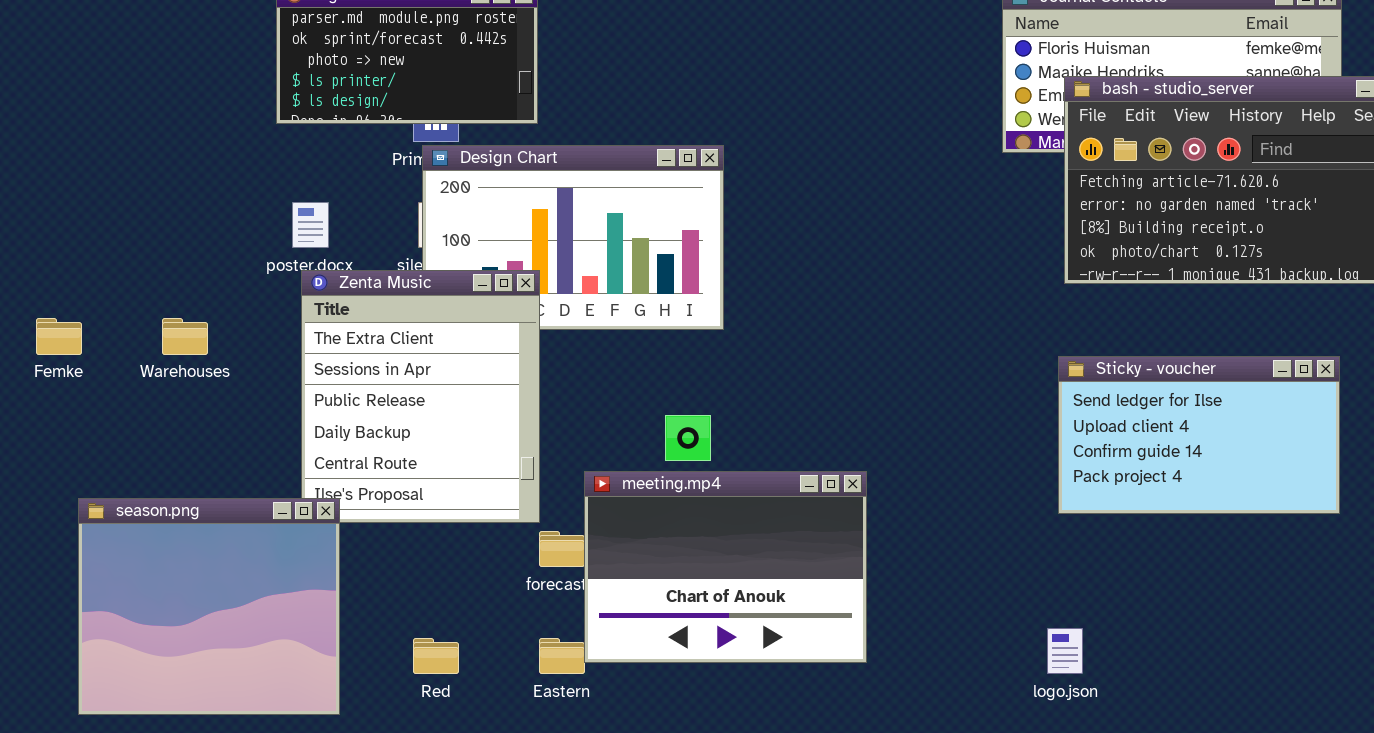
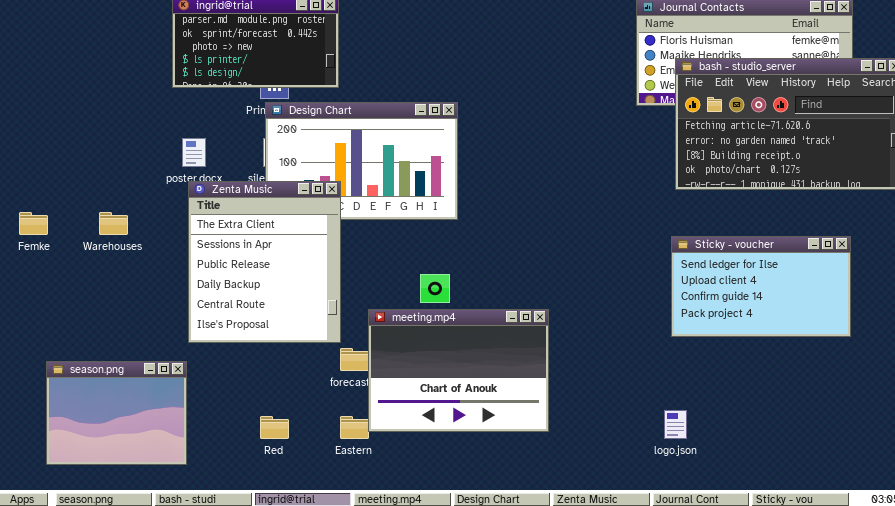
season.png: [78,498,340,715] -> [46,361,187,465], resized

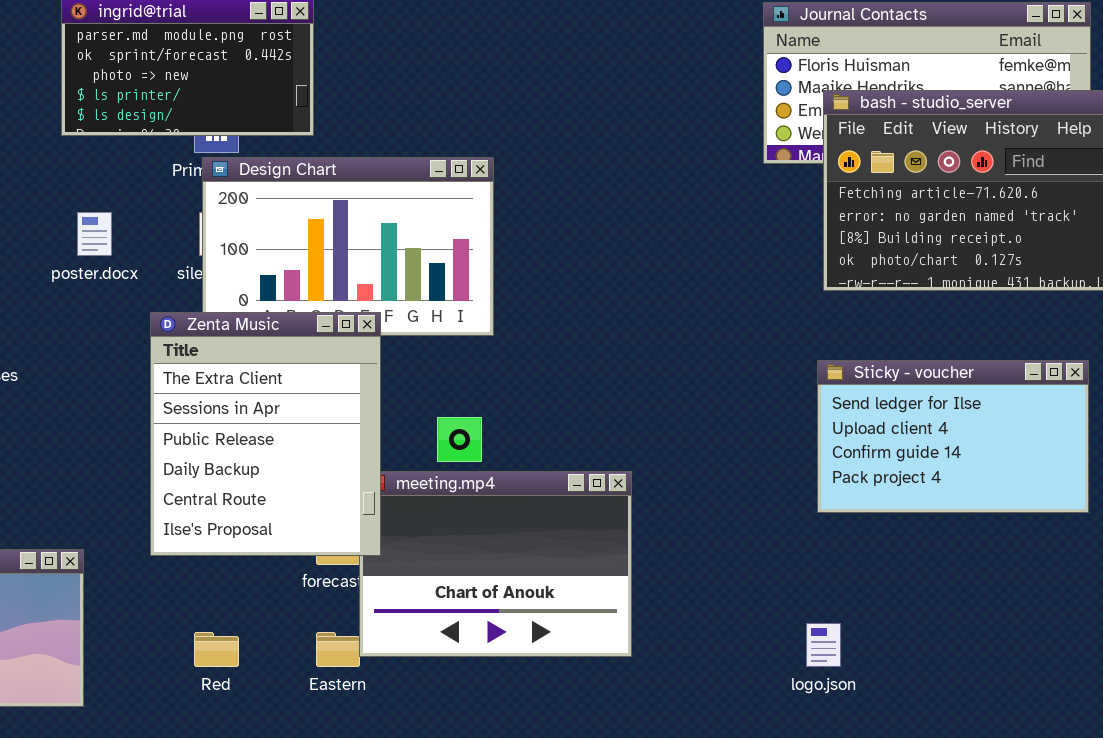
Zenta Music: [188,181,341,343] -> [150,312,381,556], moved

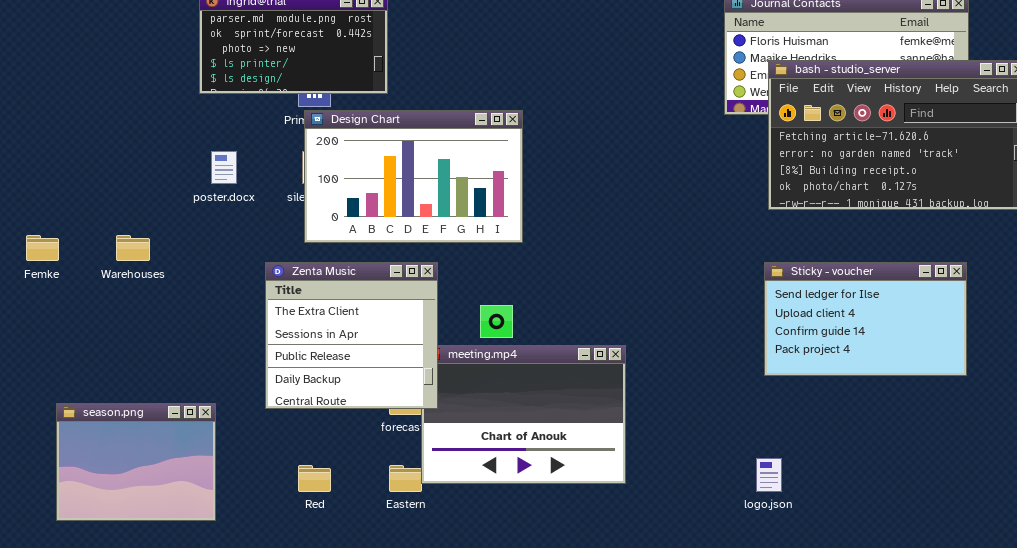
Zenta Music: [150,312,381,556] -> [265,262,438,409], resized

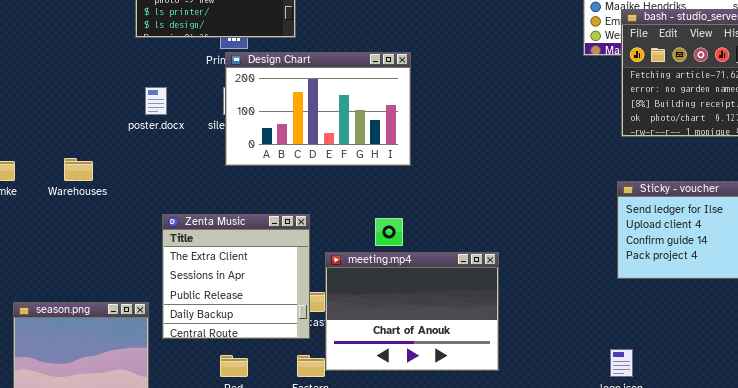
Zenta Music: [265,262,438,409] -> [162,214,310,339], moved

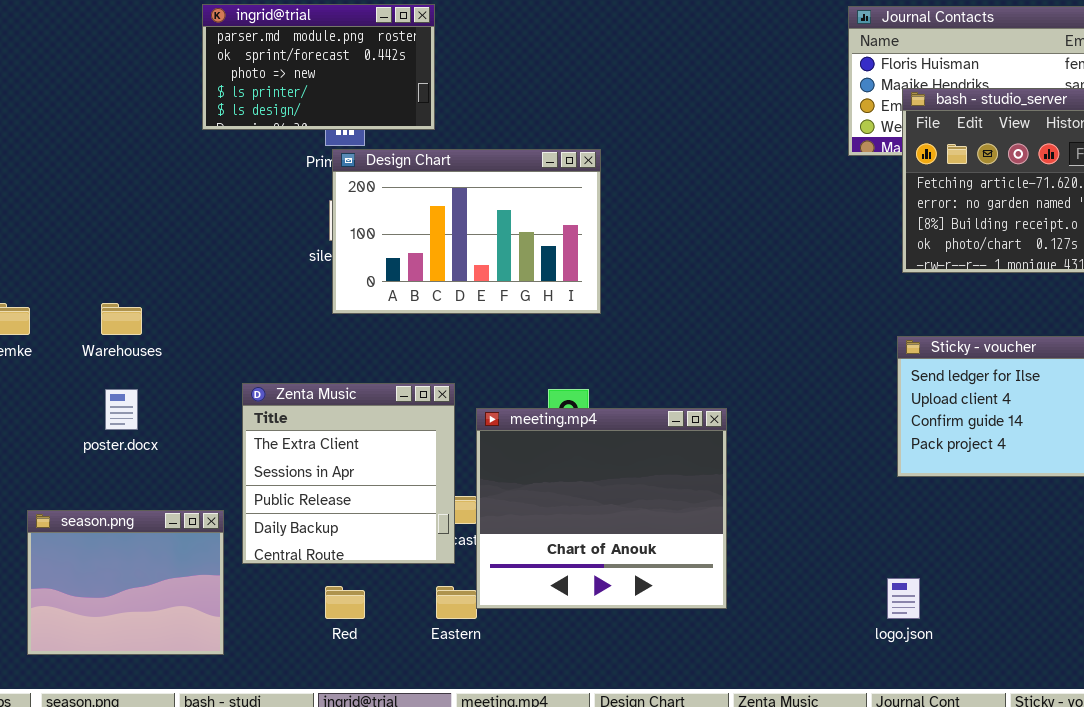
poster.docx: [145,87,167,115] -> [105,389,138,430], moved
meeting.mp4: [325,252,499,371] -> [476,408,727,609], resized

